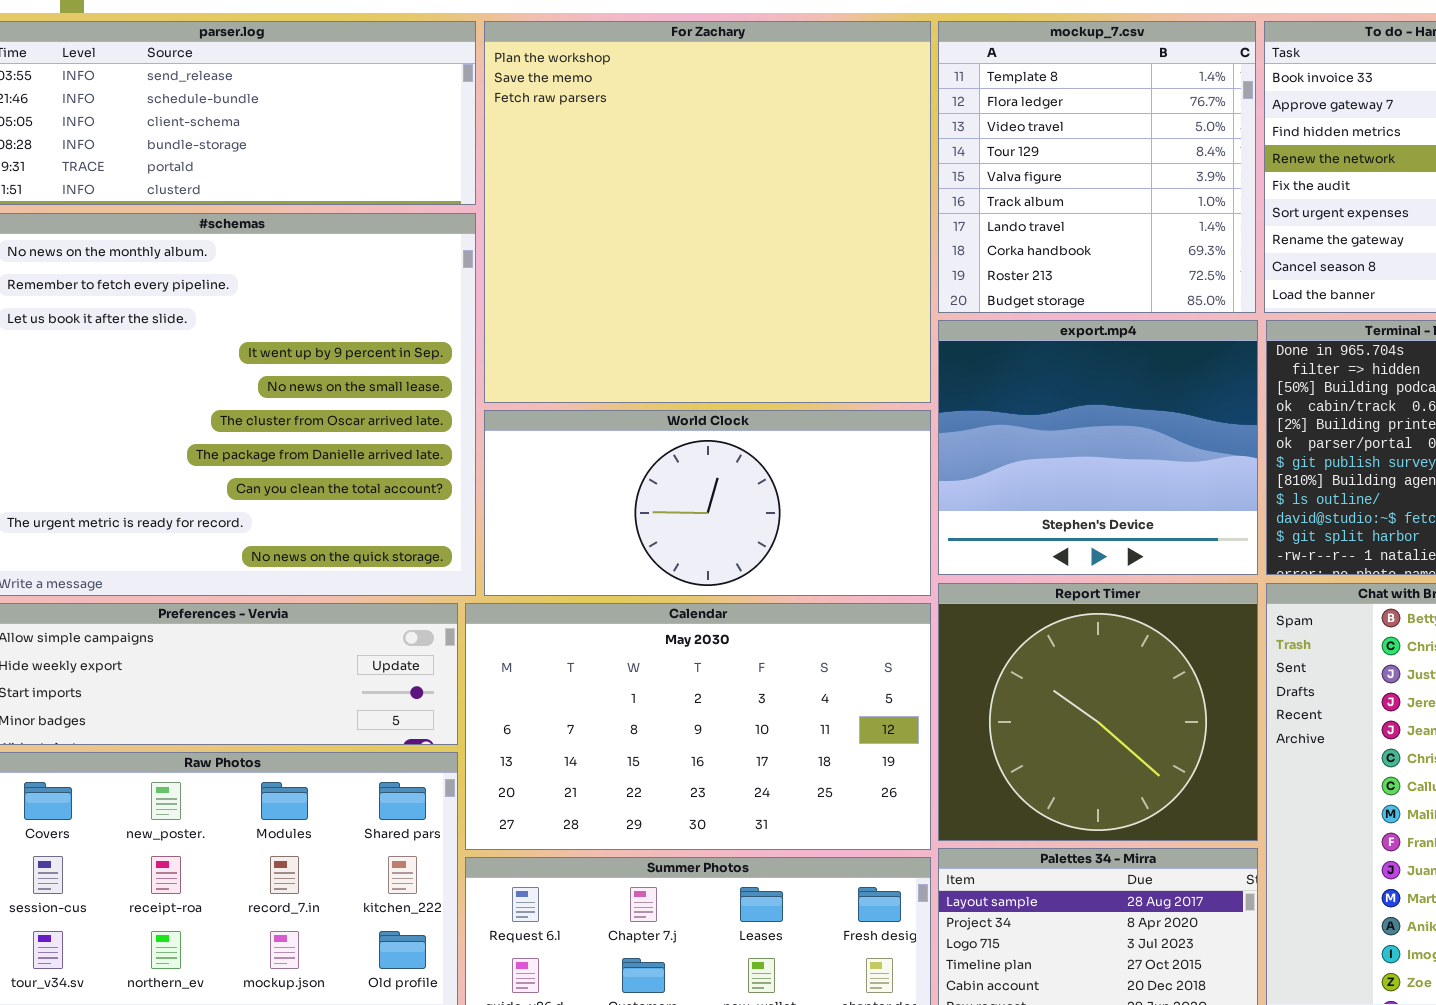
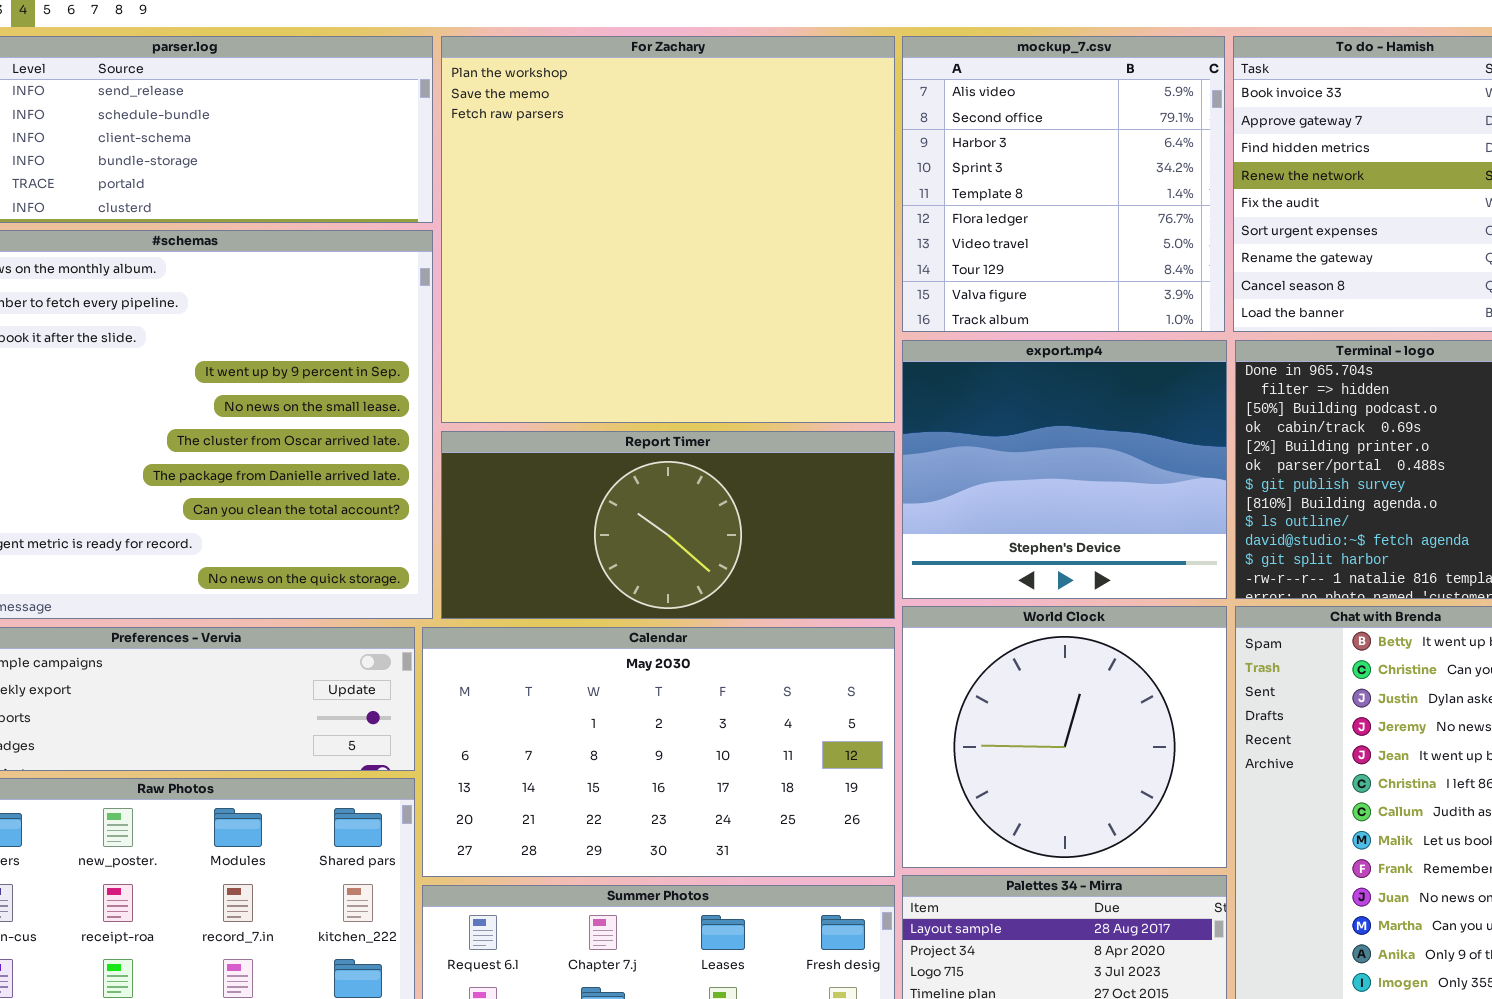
mockup_7.csv: [938,21,1256,313] -> [902,36,1225,332], scrolled up 4 rows
World Clock: [484,410,931,596] -> [902,606,1227,868], moved, resized
Report Timer: [938,583,1258,841] -> [441,431,895,619], moved, resized

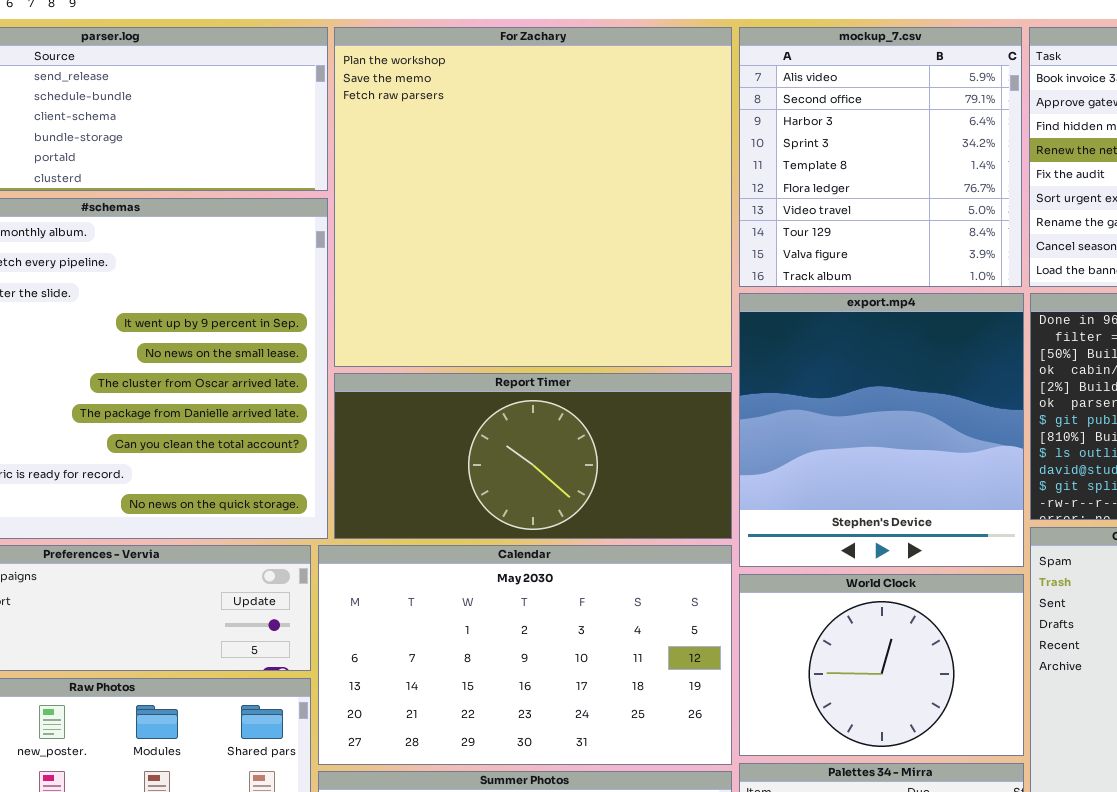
export.mp4: [902,340,1227,599] -> [739,293,1024,567], resized
World Clock: [902,606,1227,868] -> [739,574,1024,756], resized

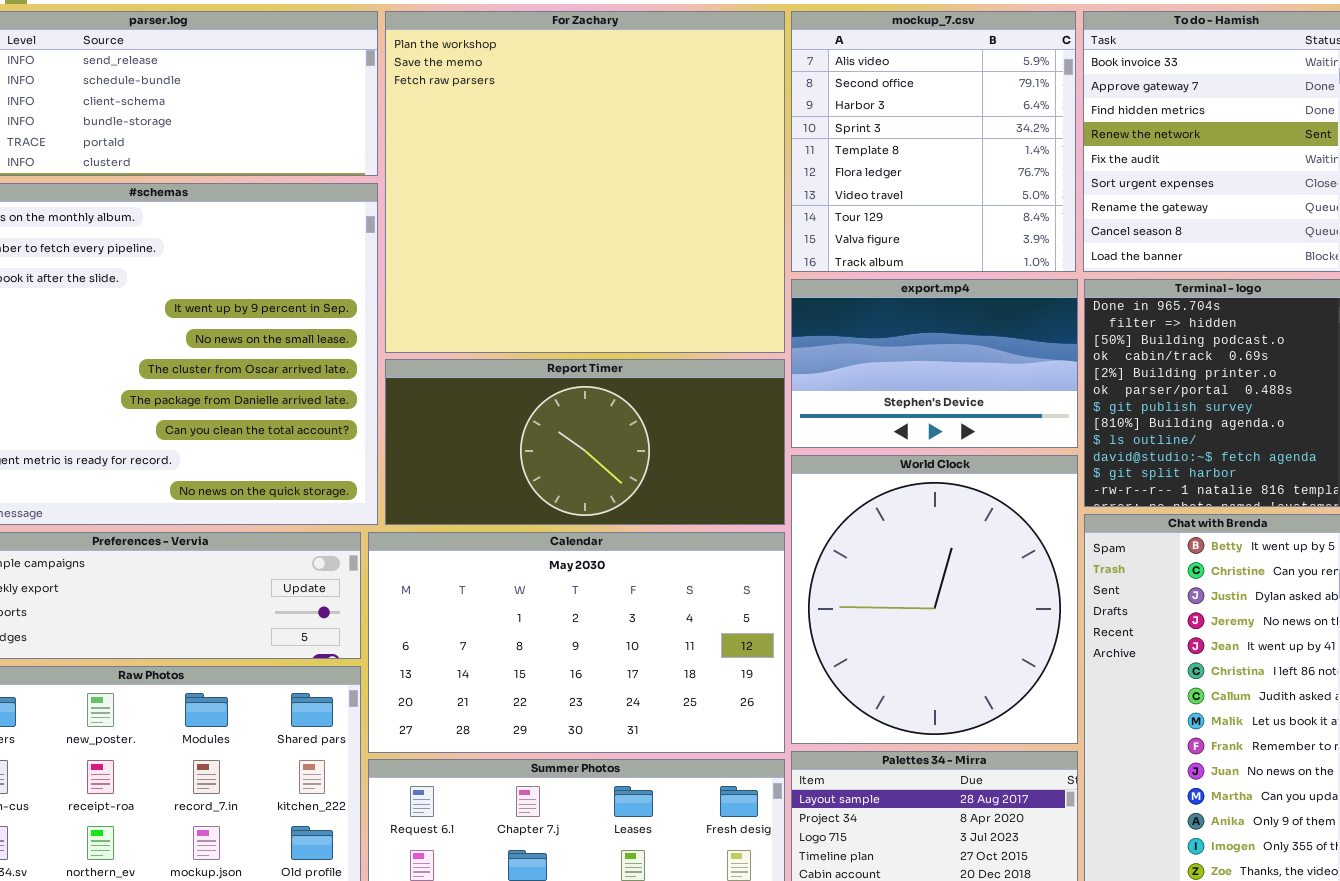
export.mp4: [739,293,1024,567] -> [791,279,1078,448], resized
World Clock: [739,574,1024,756] -> [791,455,1078,744], resized

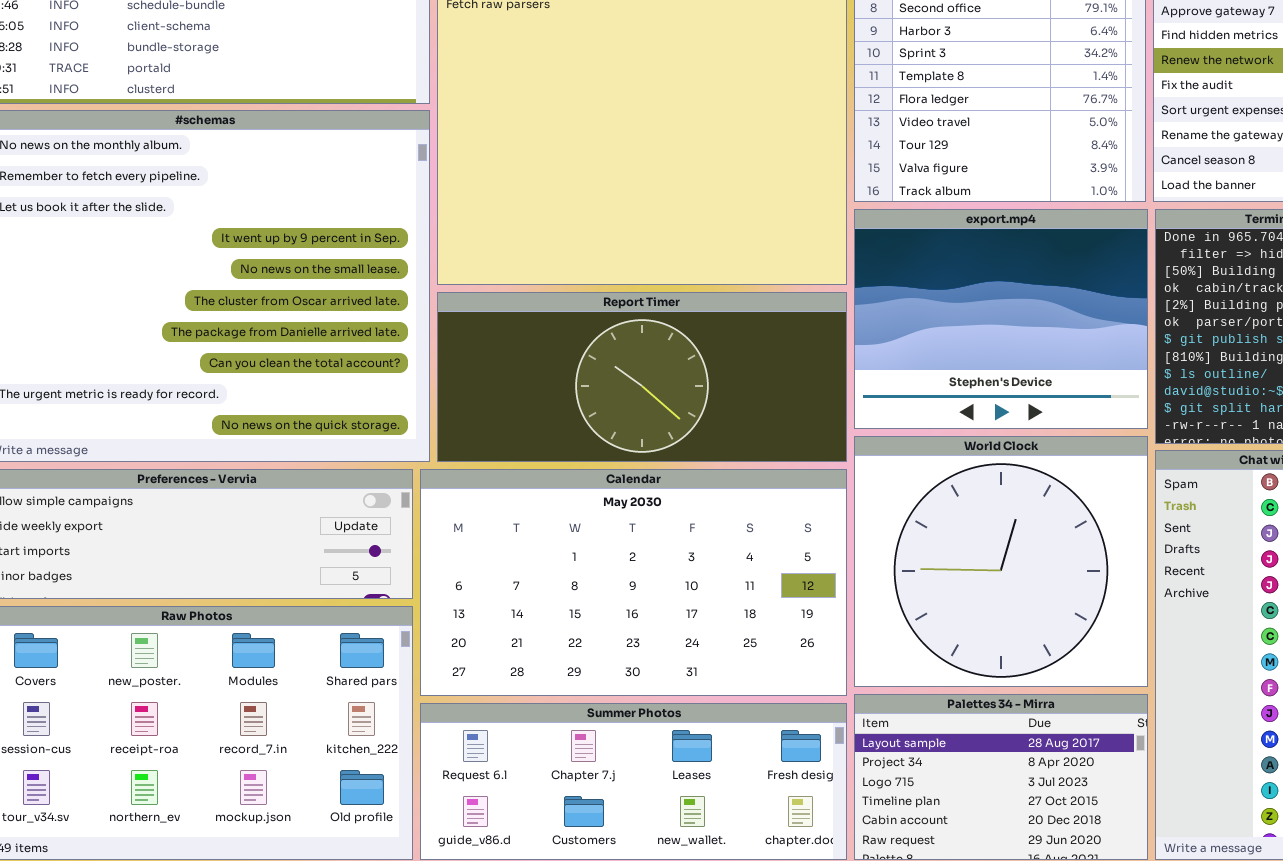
export.mp4: [791,279,1078,448] -> [854,209,1148,429], resized
World Clock: [791,455,1078,744] -> [854,436,1148,687], resized

